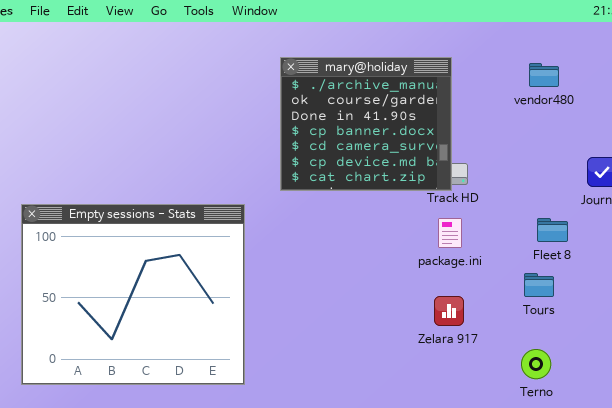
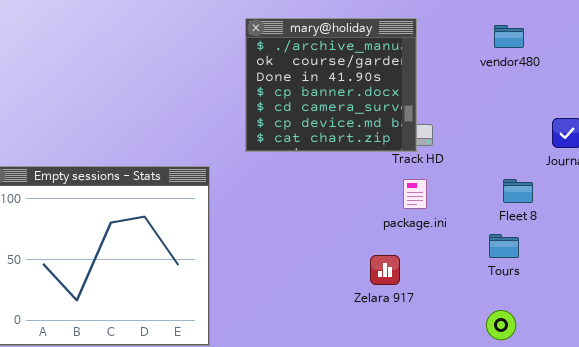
Zelara 917: [434,296,464,326] -> [370,255,400,285], moved

